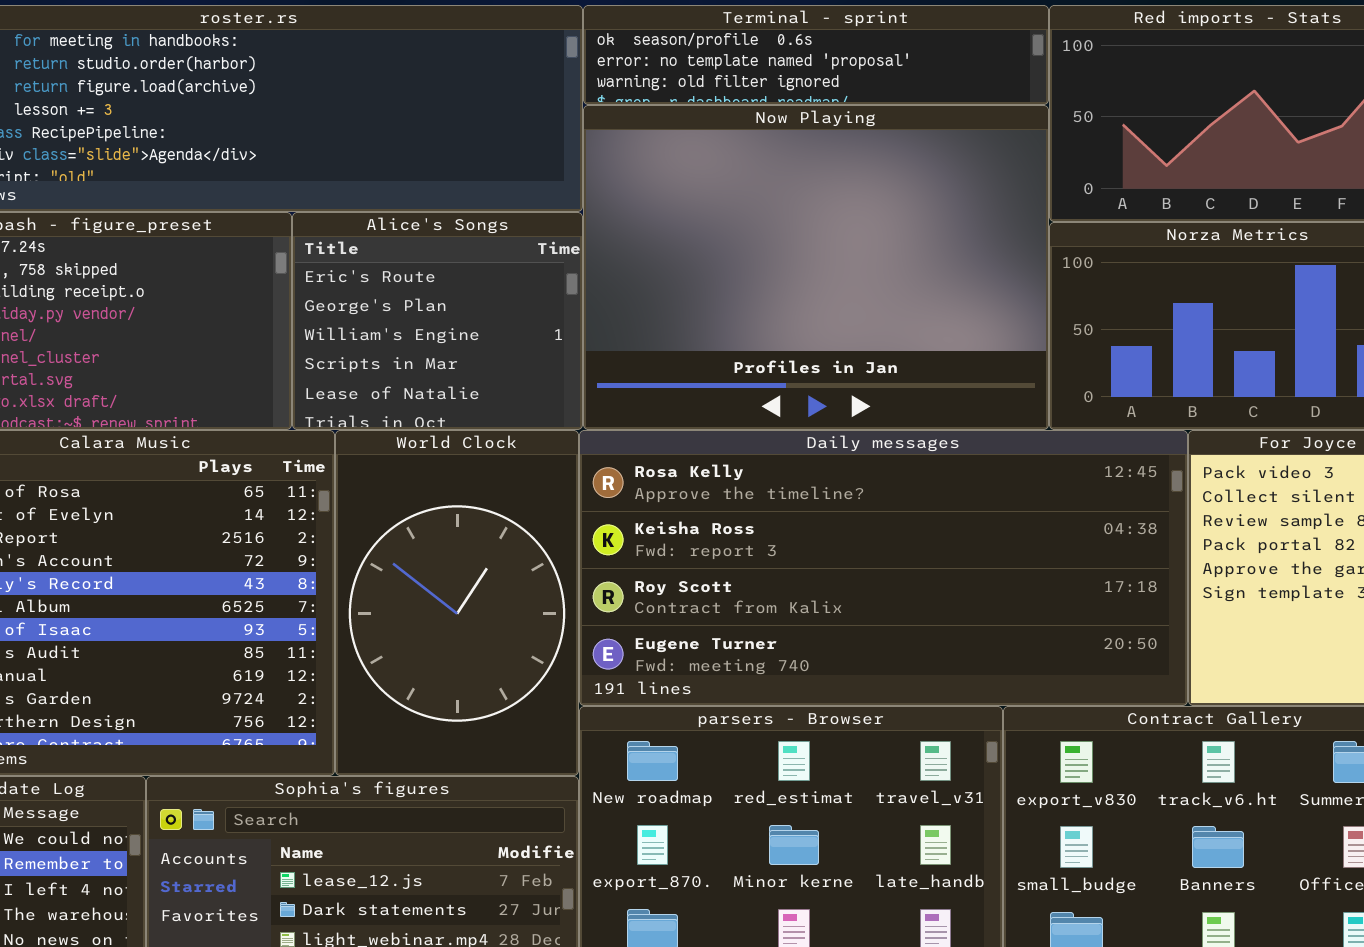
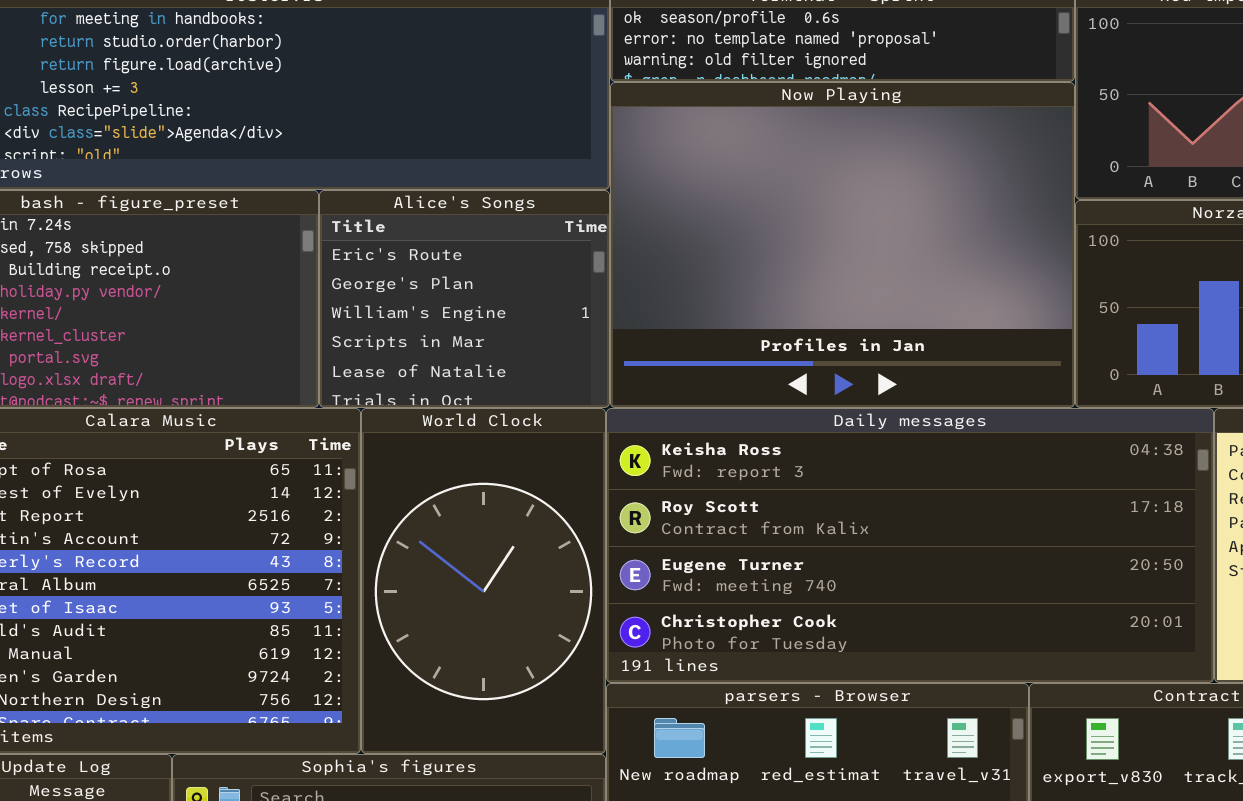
Daily messages: [579,430,1188,706] -> [606,408,1214,683], scrolled down 1 row

